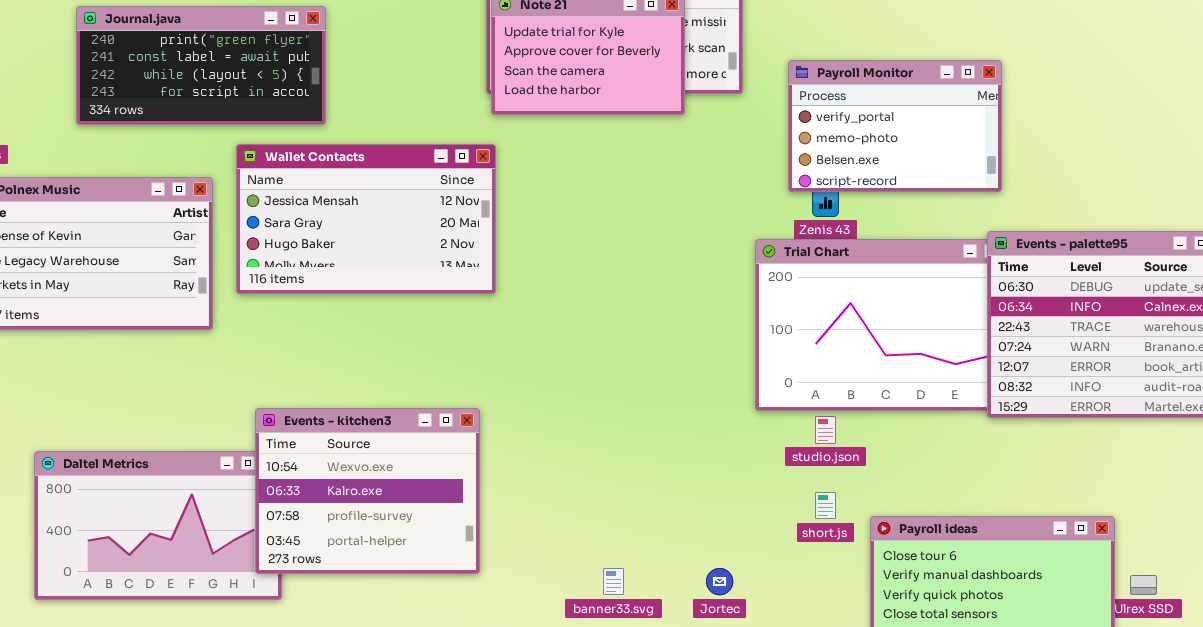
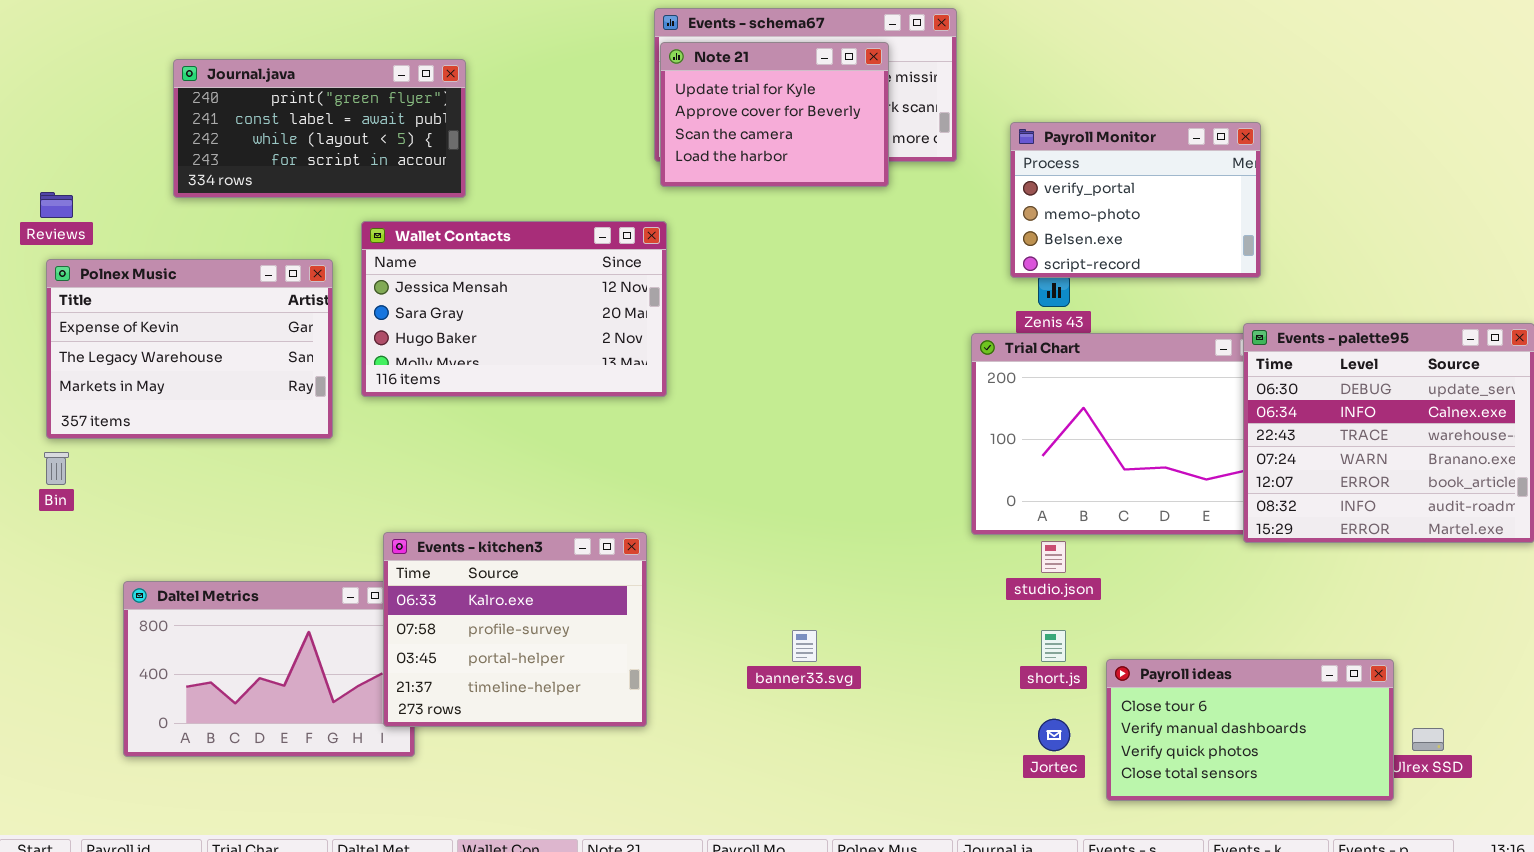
Events - kitchen3: [255,408,480,574] -> [383,532,647,727], scrolled down 1 row
banner33.svg: [603,568,624,595] -> [792,630,817,662], moved
Jortec: [706,568,733,595] -> [1038,719,1070,751], moved

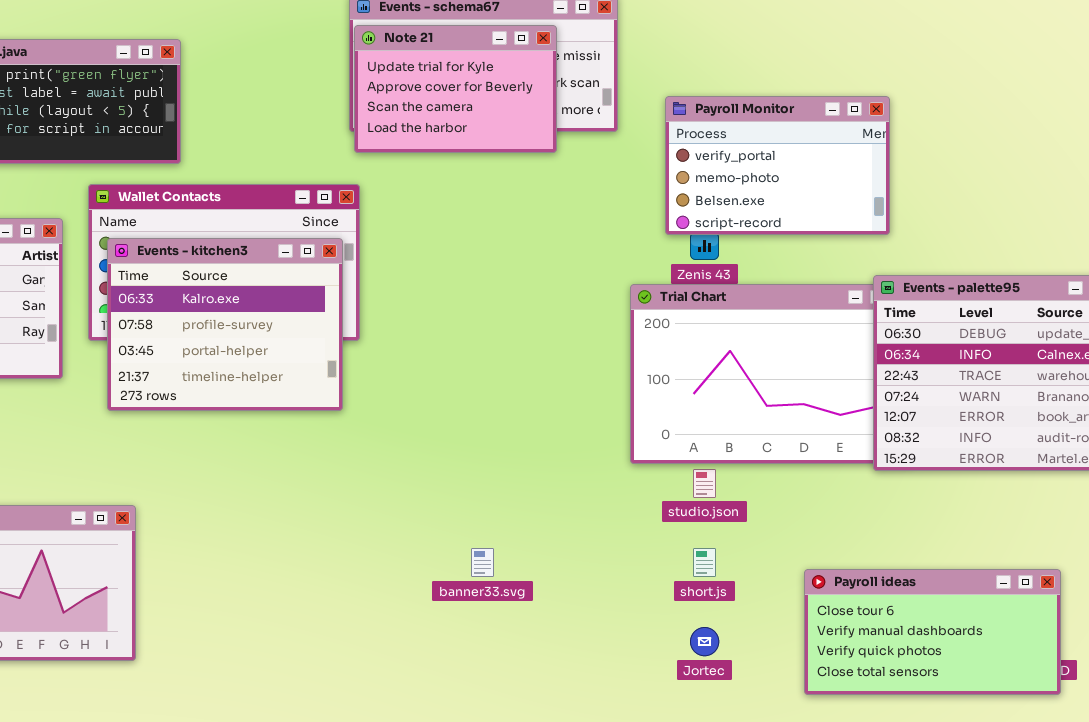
Events - kitchen3: [383,532,647,727] -> [107,238,343,411], moved
Payroll ideas: [1106,659,1394,801] -> [804,569,1061,695], moved

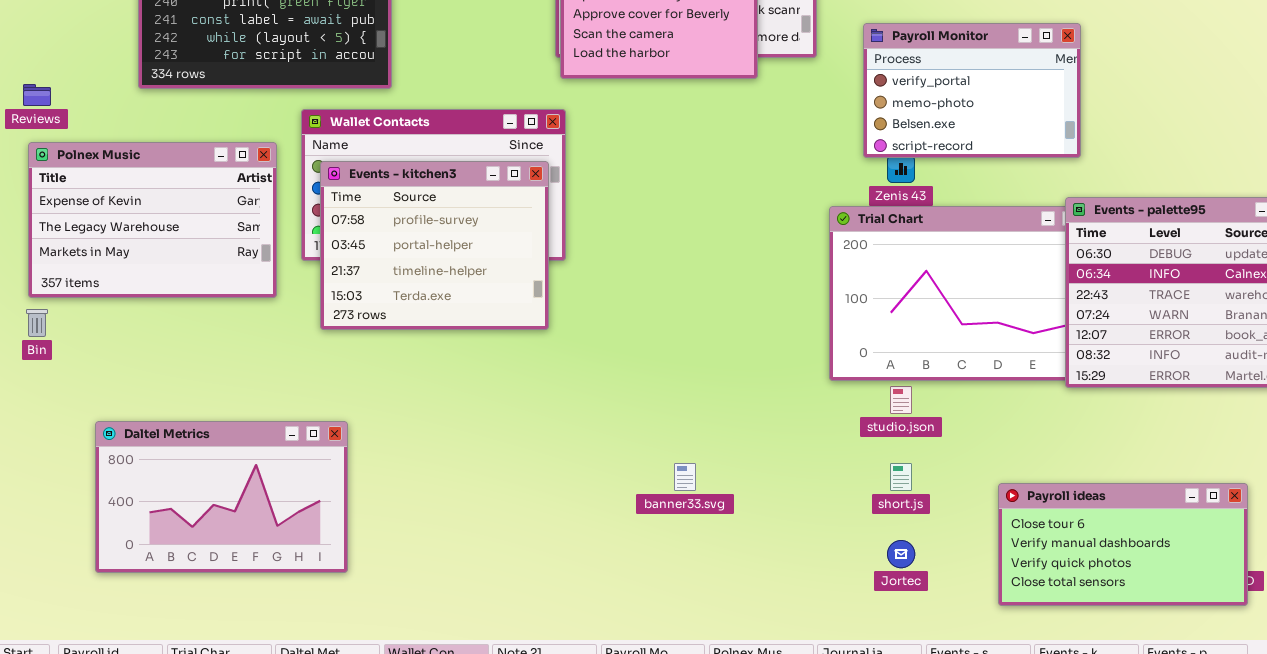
Events - kitchen3: [107,238,343,411] -> [320,161,549,330], scrolled down 1 row

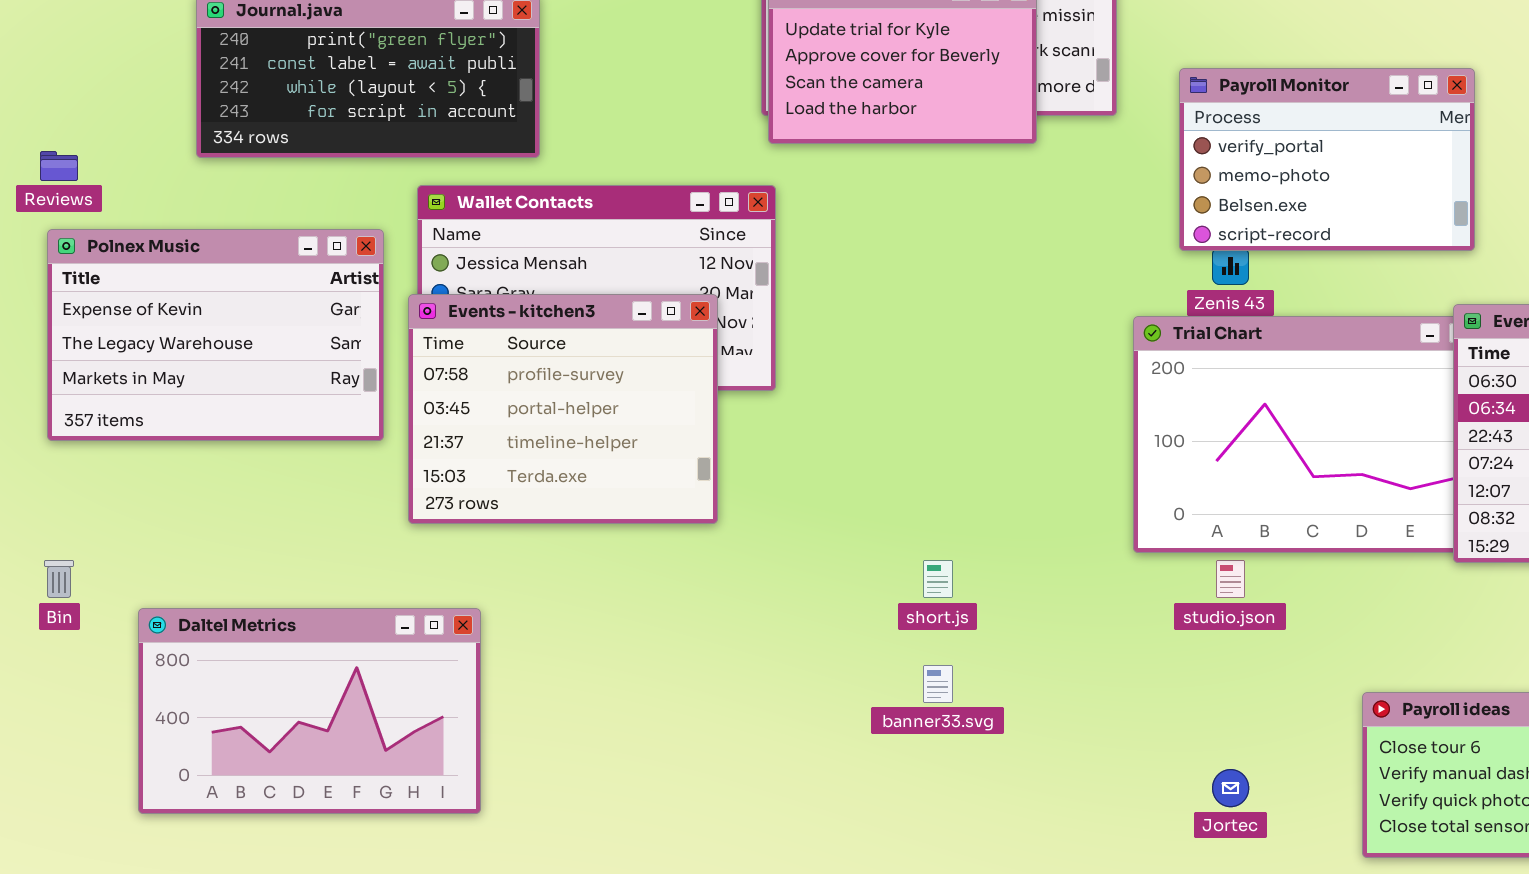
Events - kitchen3: [320,161,549,330] -> [408,294,718,524], moved
Bin: [26,309,48,337] -> [44,560,74,598], moved
short.js: [890,463,912,491] -> [923,560,953,598], moved

